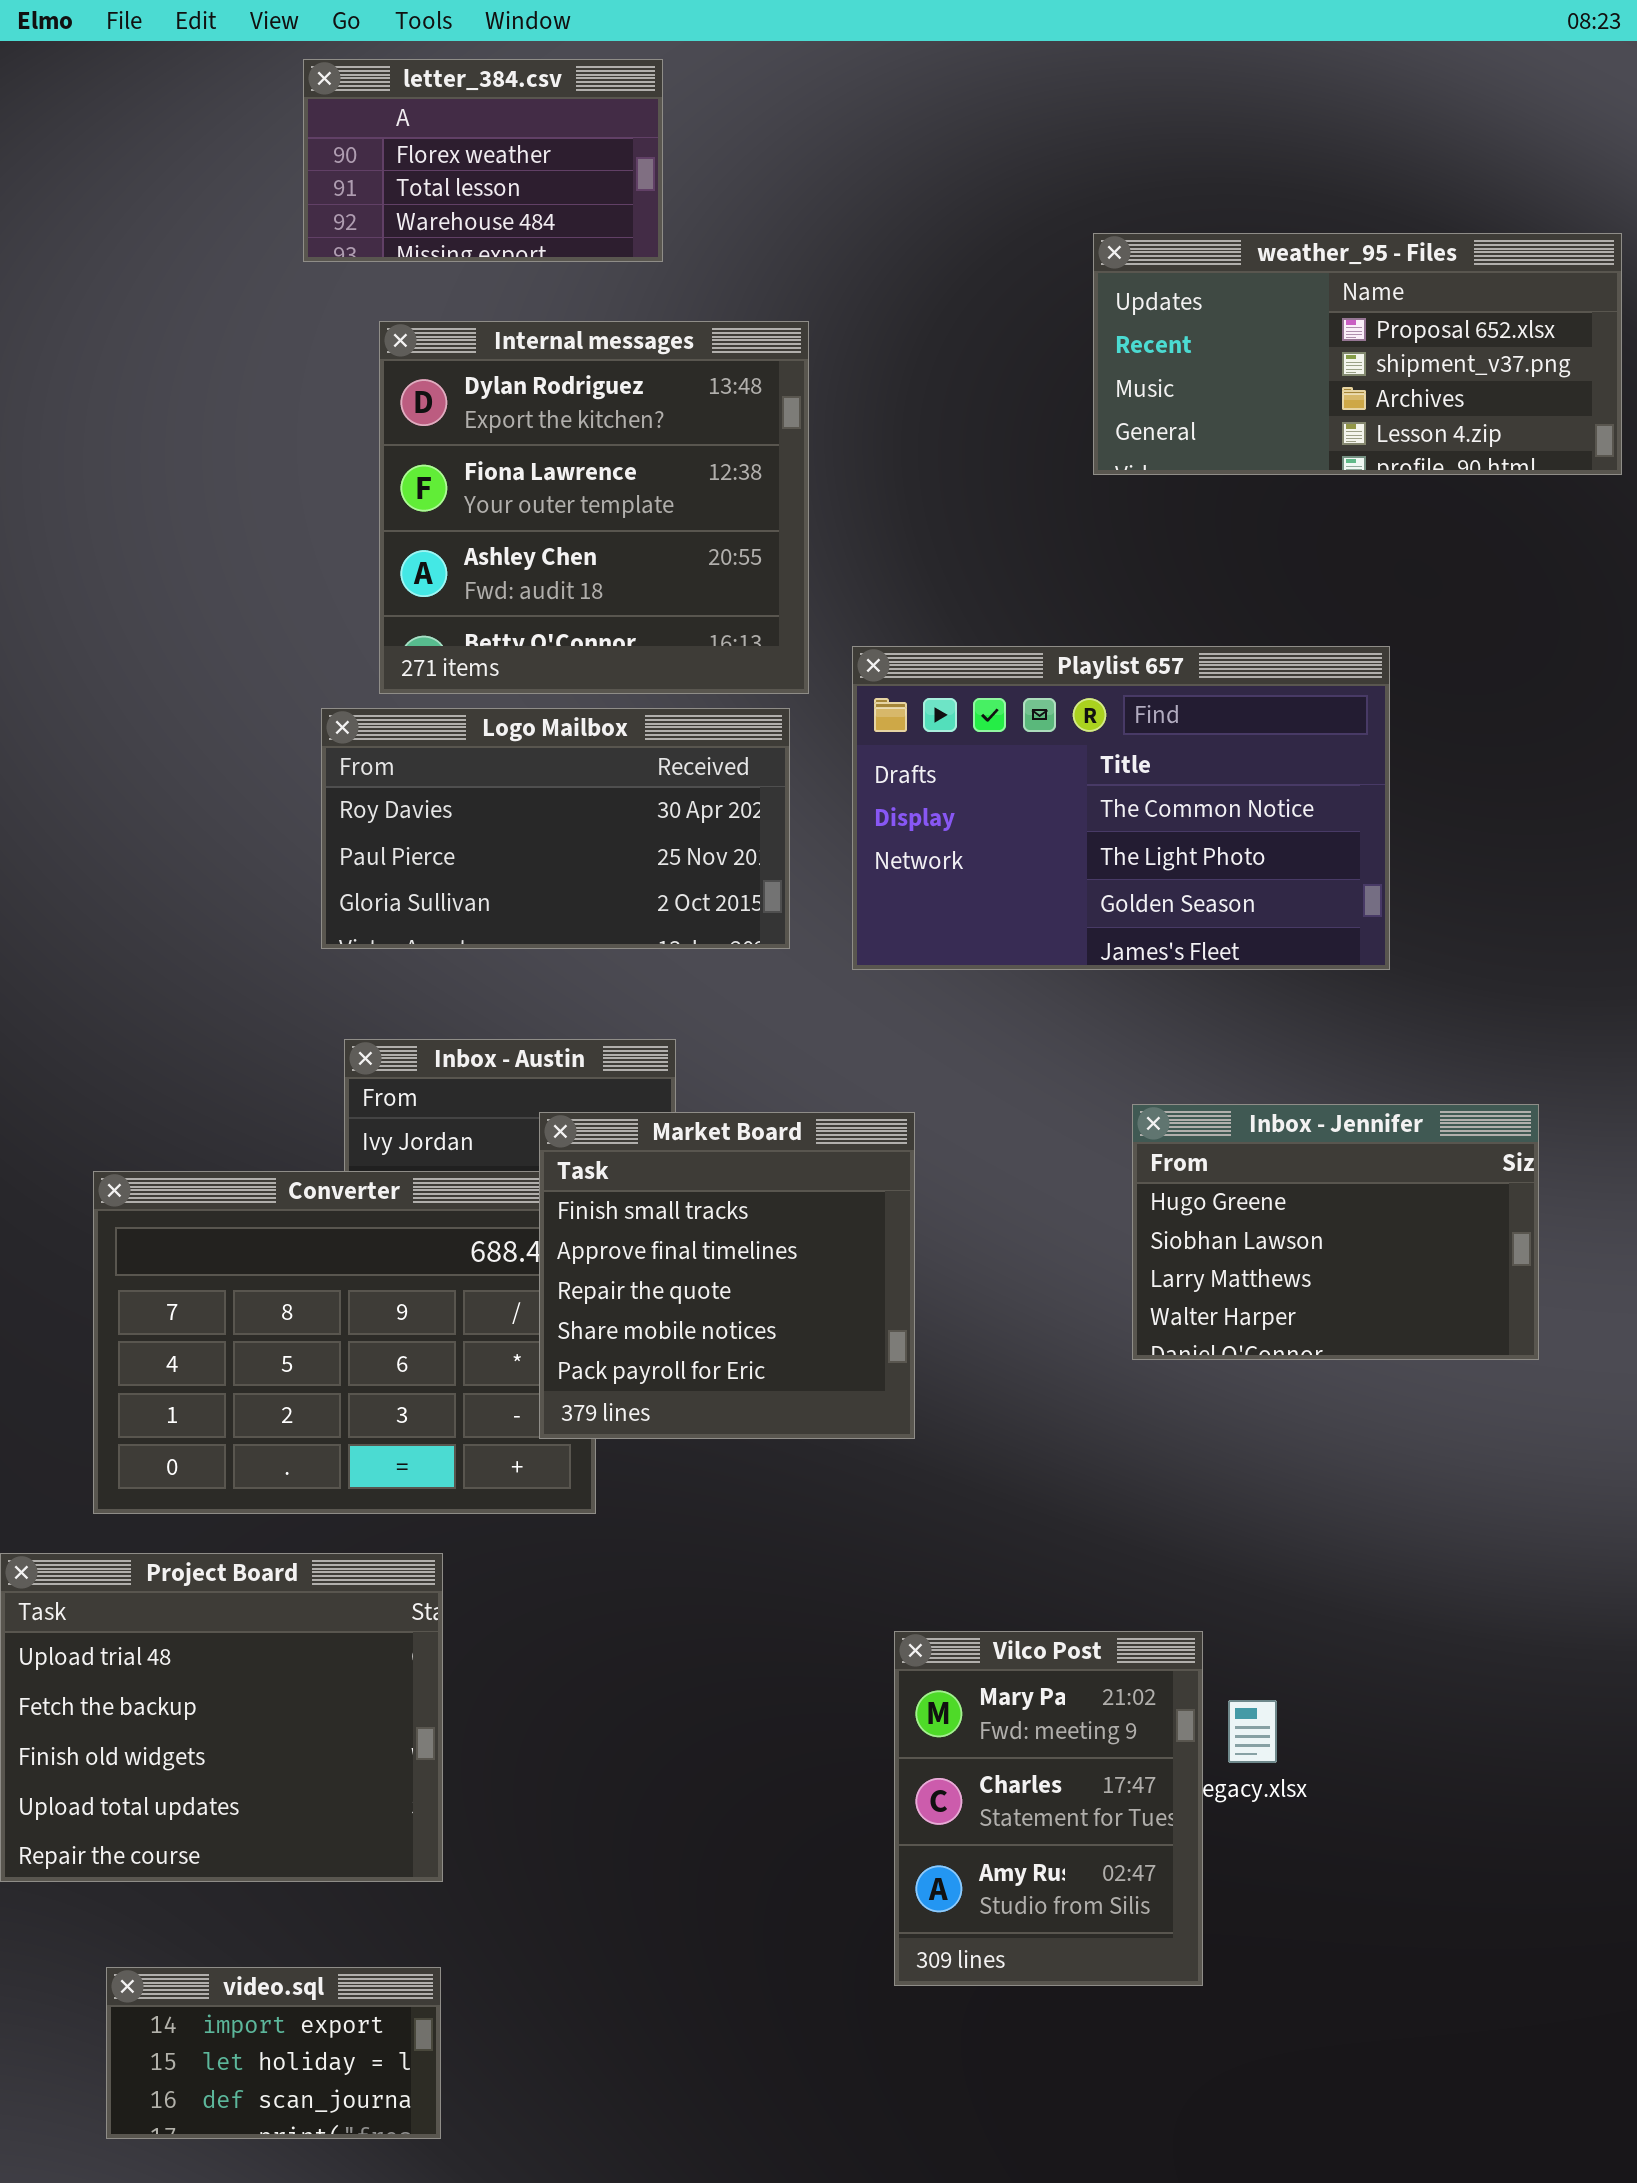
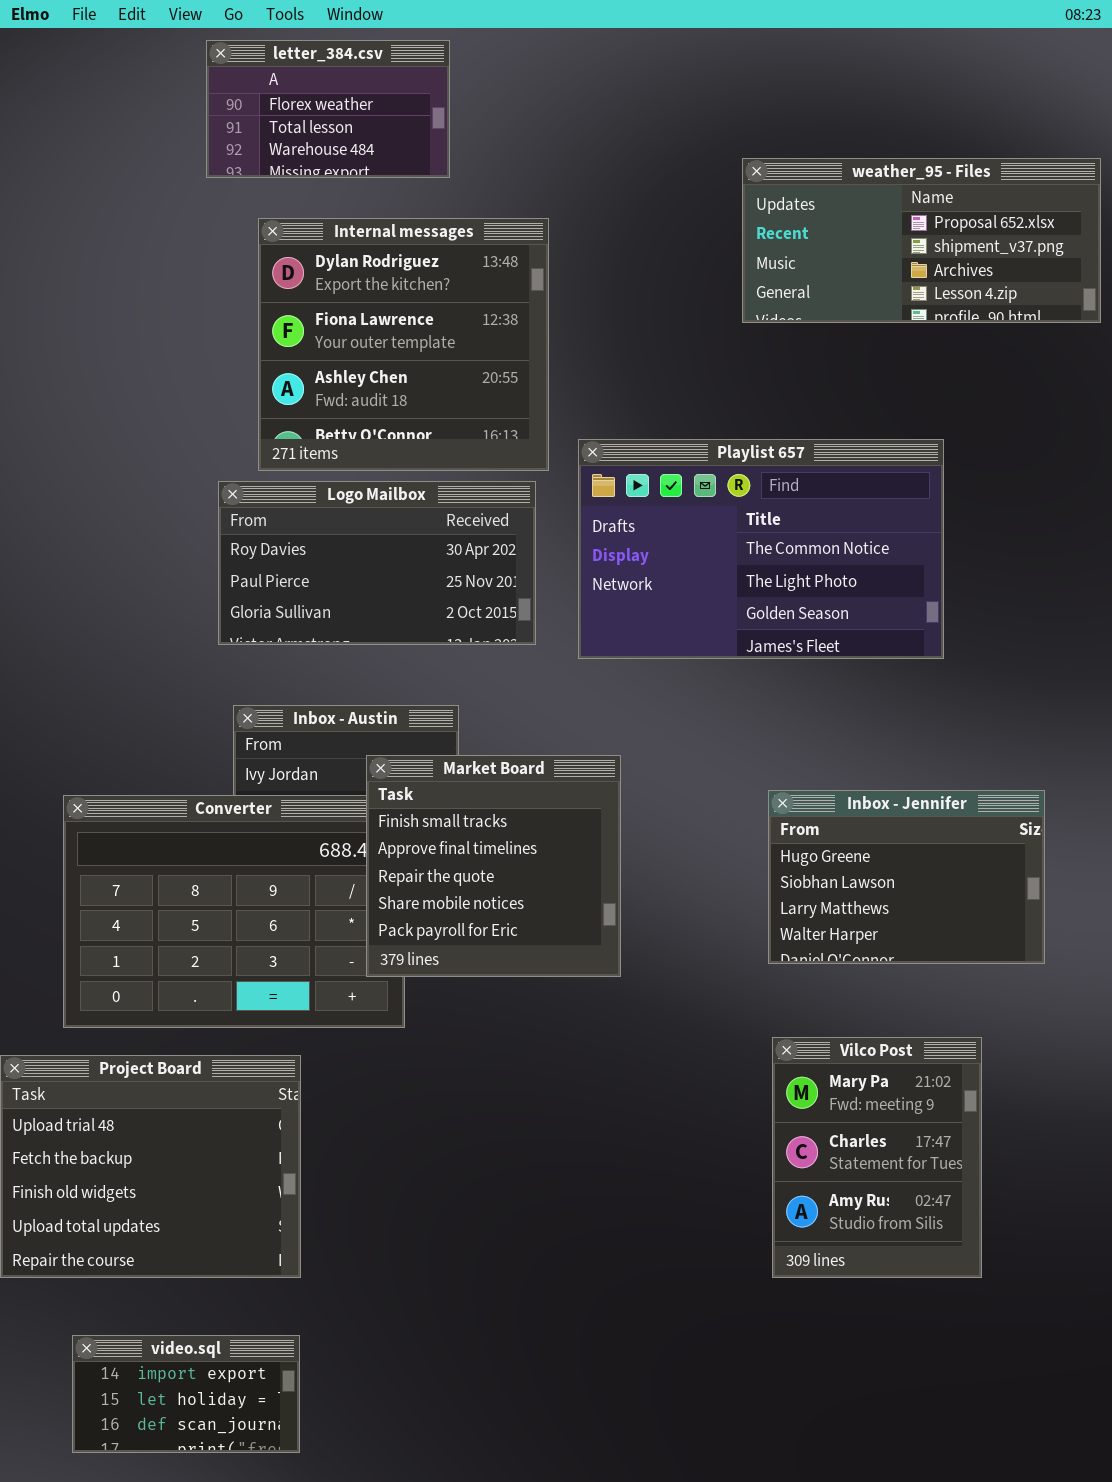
Inbox - Jennifer: [1132,1104,1539,1360] -> [768,790,1045,964], moved
Vilco Post: [894,1631,1203,1986] -> [772,1037,982,1278], moved

